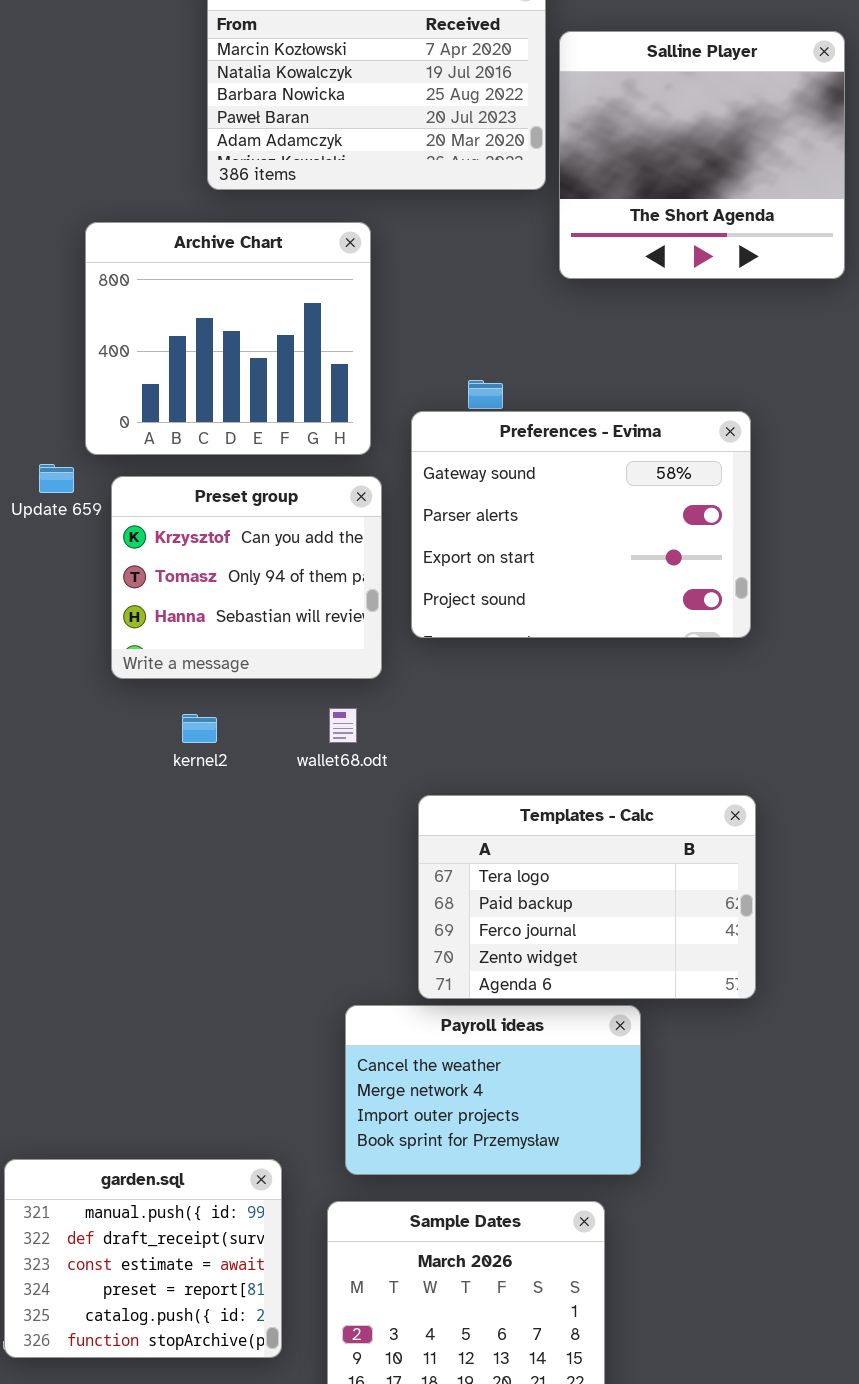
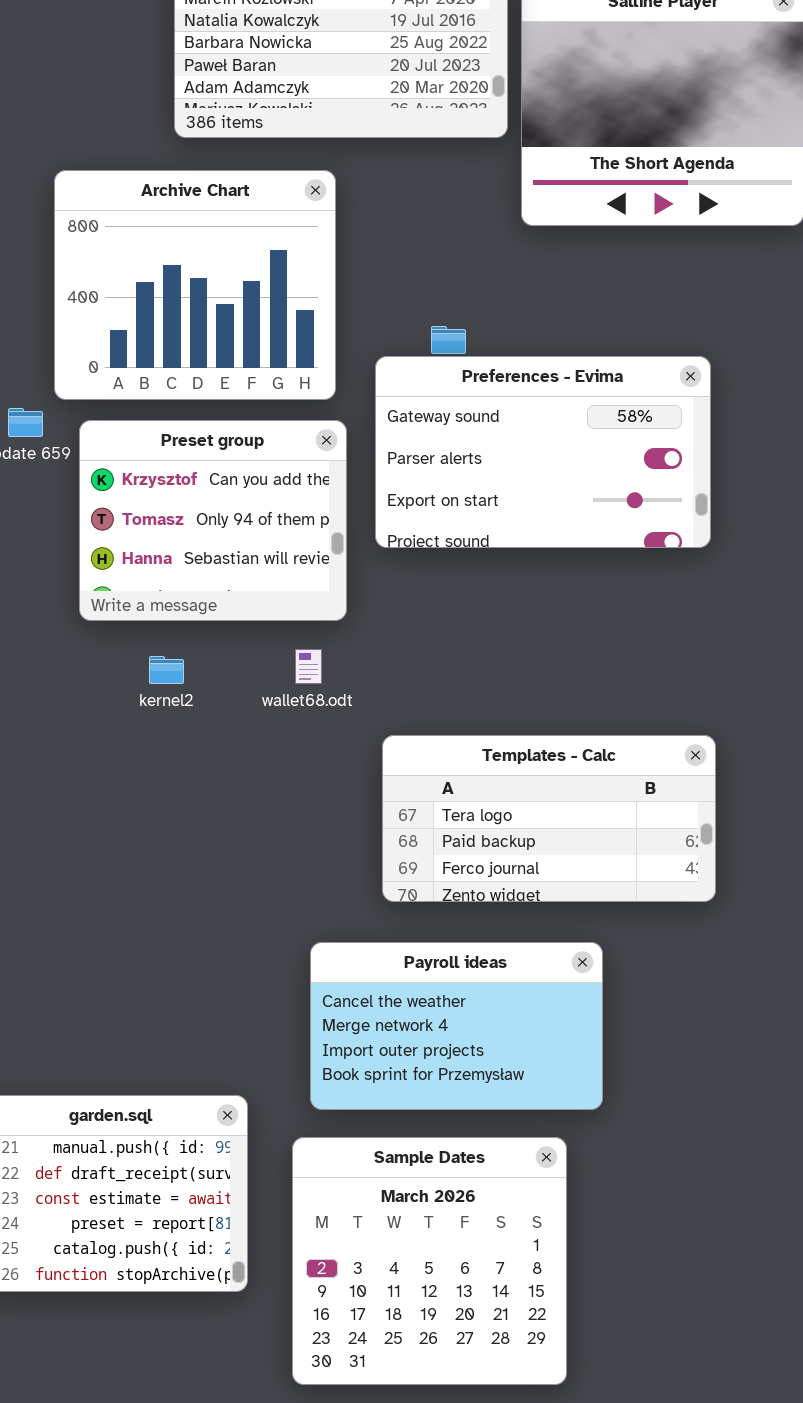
Preferences - Evima: [411,411,751,638] -> [375,356,711,548], resized
Templates - Calc: [418,795,756,999] -> [382,735,716,902], resized

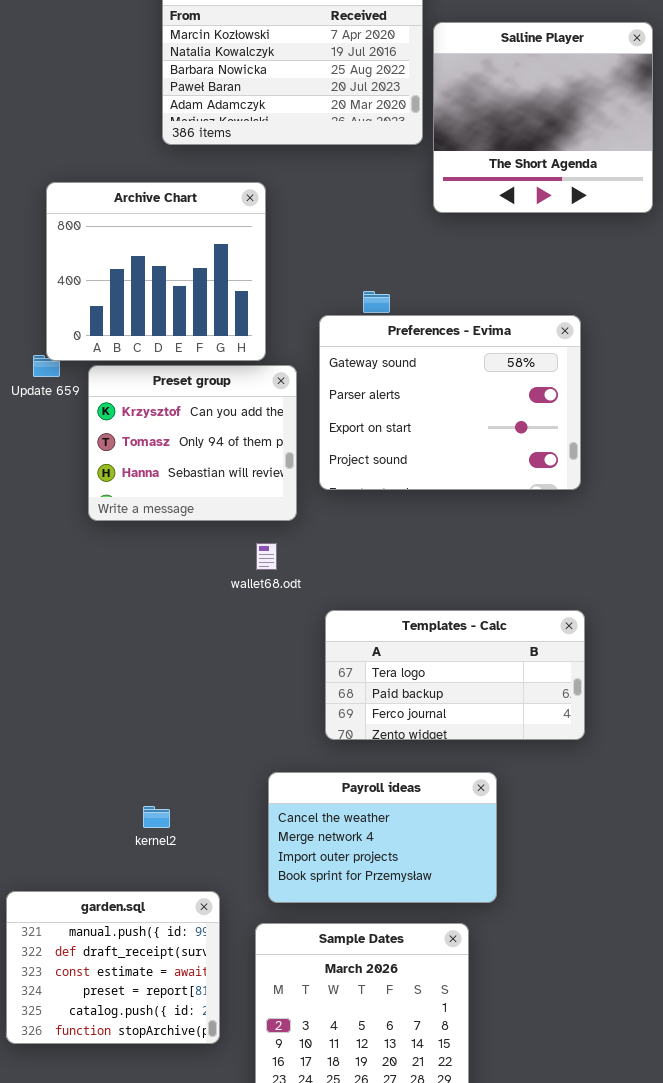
Archive Chart: [54,170,336,400] -> [46,182,266,361], moved
Preferences - Evima: [375,356,711,548] -> [319,315,581,490], resized
kernel2: [149,656,184,684] -> [143,806,170,828], moved

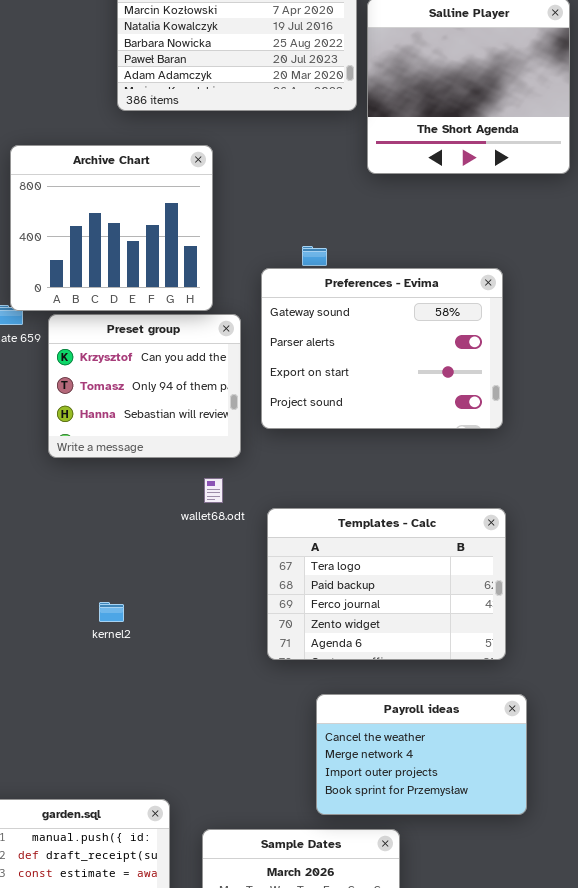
Templates - Calc: [325,610,585,740] -> [267,508,506,660], resized
Payroll ideas: [268,772,497,903] -> [316,694,527,815], moved
kernel2: [143,806,170,828] -> [99,602,124,622], moved

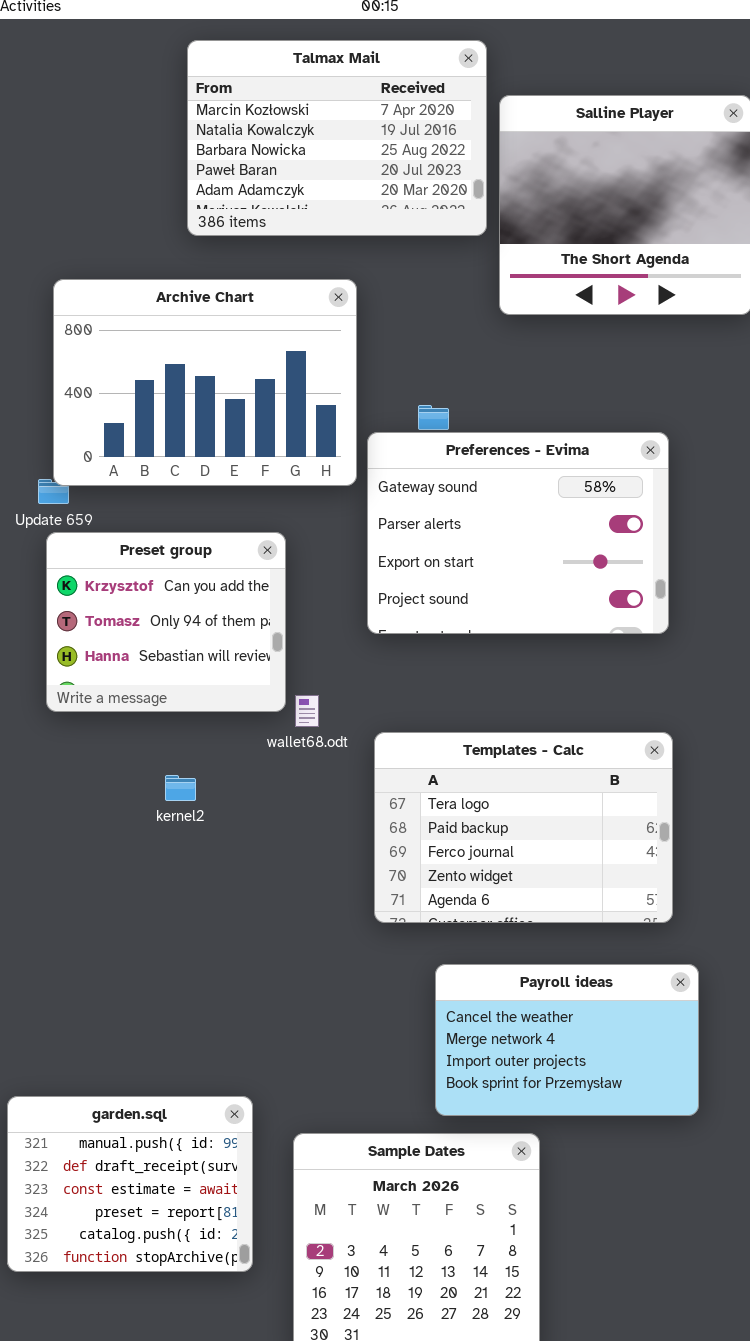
Archive Chart: [10,145,213,311] -> [53,279,357,486], resized
Preset group: [48,314,241,458] -> [46,532,286,712], moved
kernel2: [99,602,124,622] -> [165,775,196,801], moved

